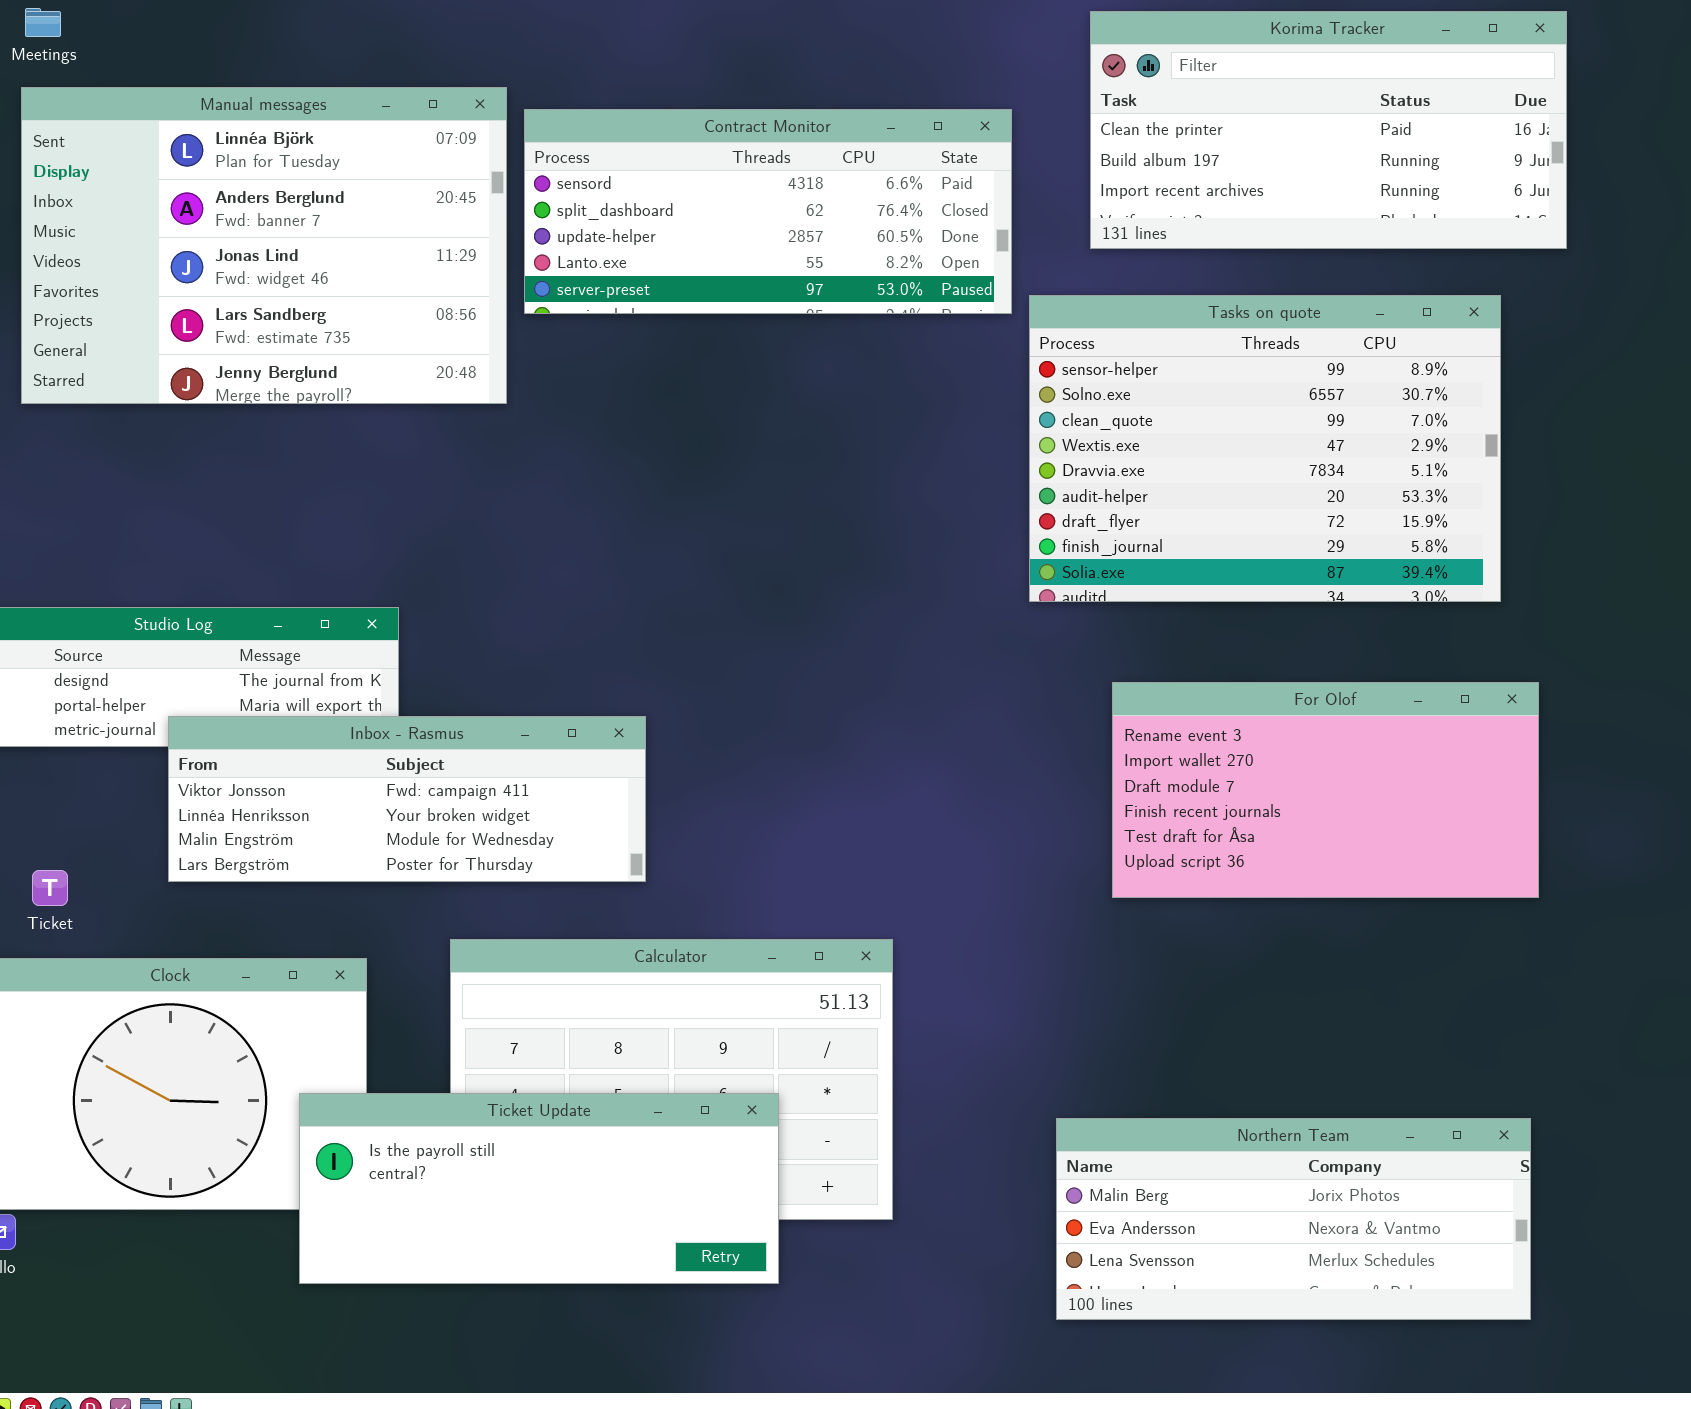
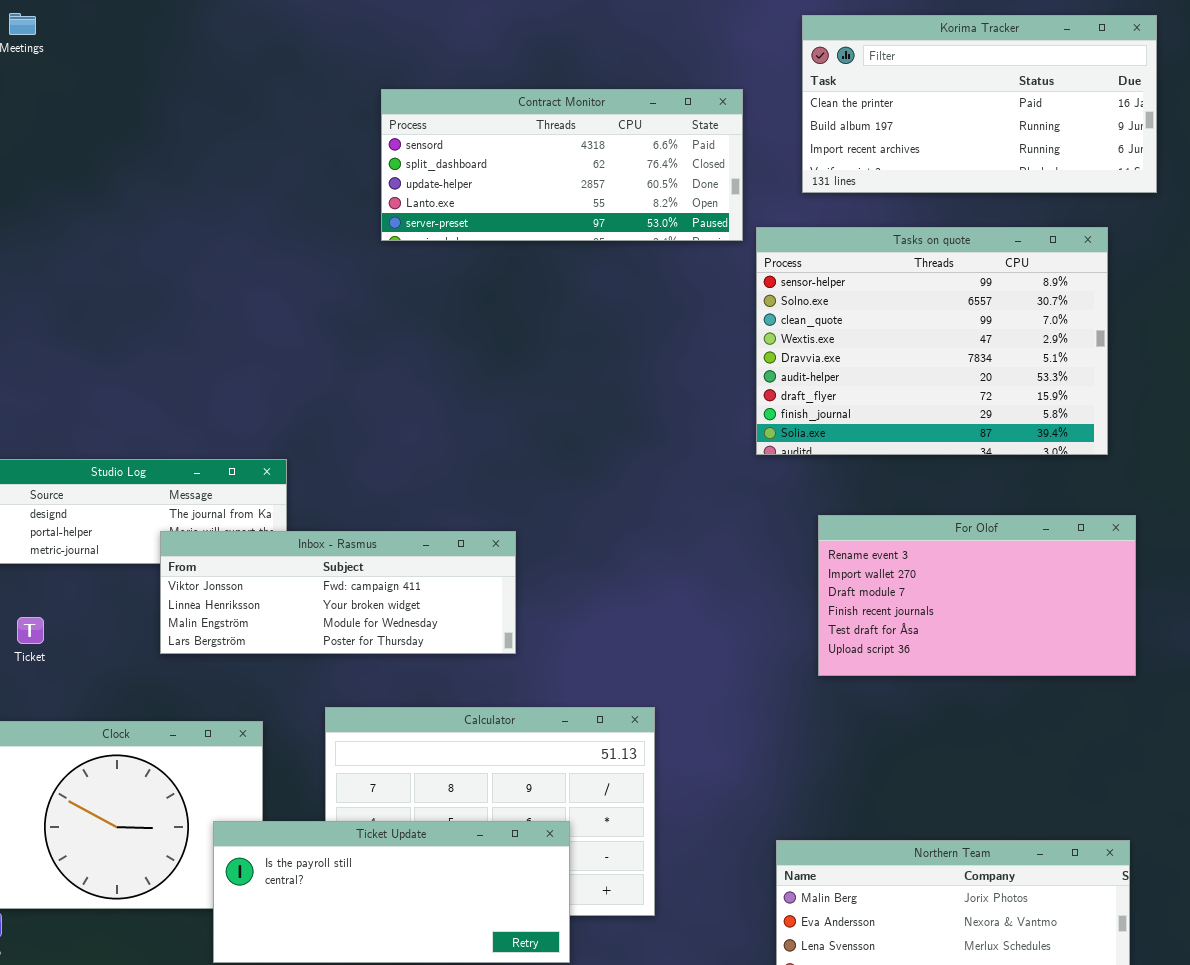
Manual messages: [21,87,507,404] -> none, closed
Inbox - Rasmus: [168,716,646,882] -> [160,531,516,654], moved
Ticket: [32,870,68,906] -> [17,617,44,644], moved

